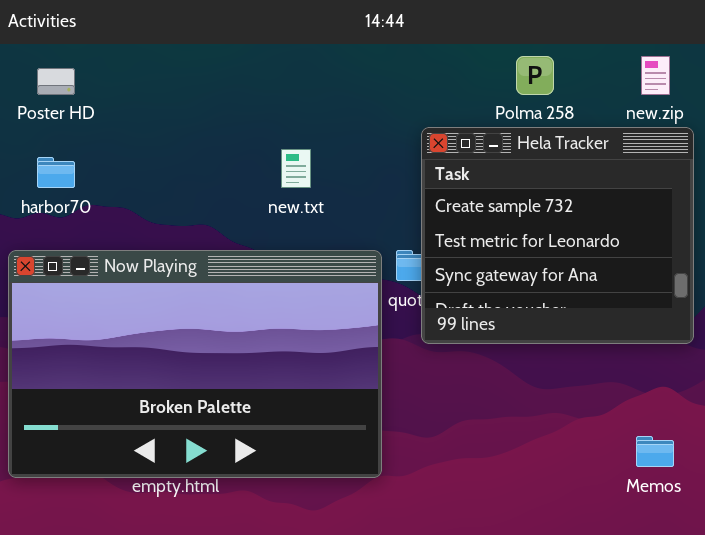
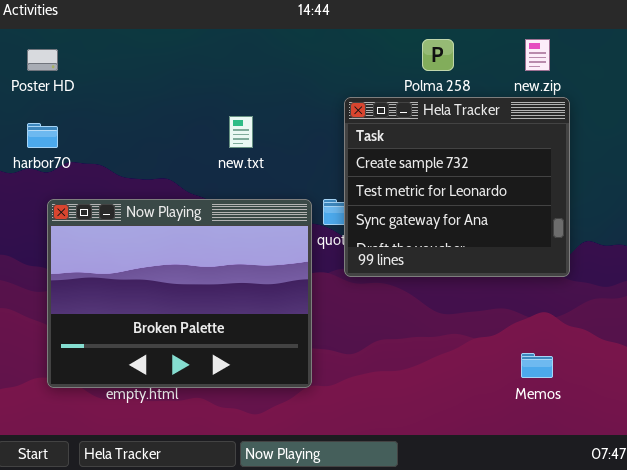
Now Playing: [8,250,382,478] -> [47,199,312,388], resized

